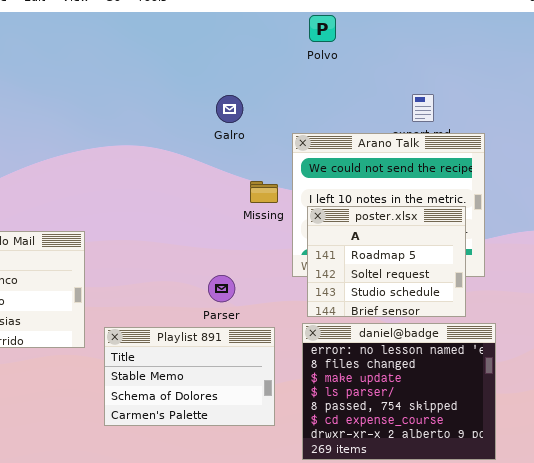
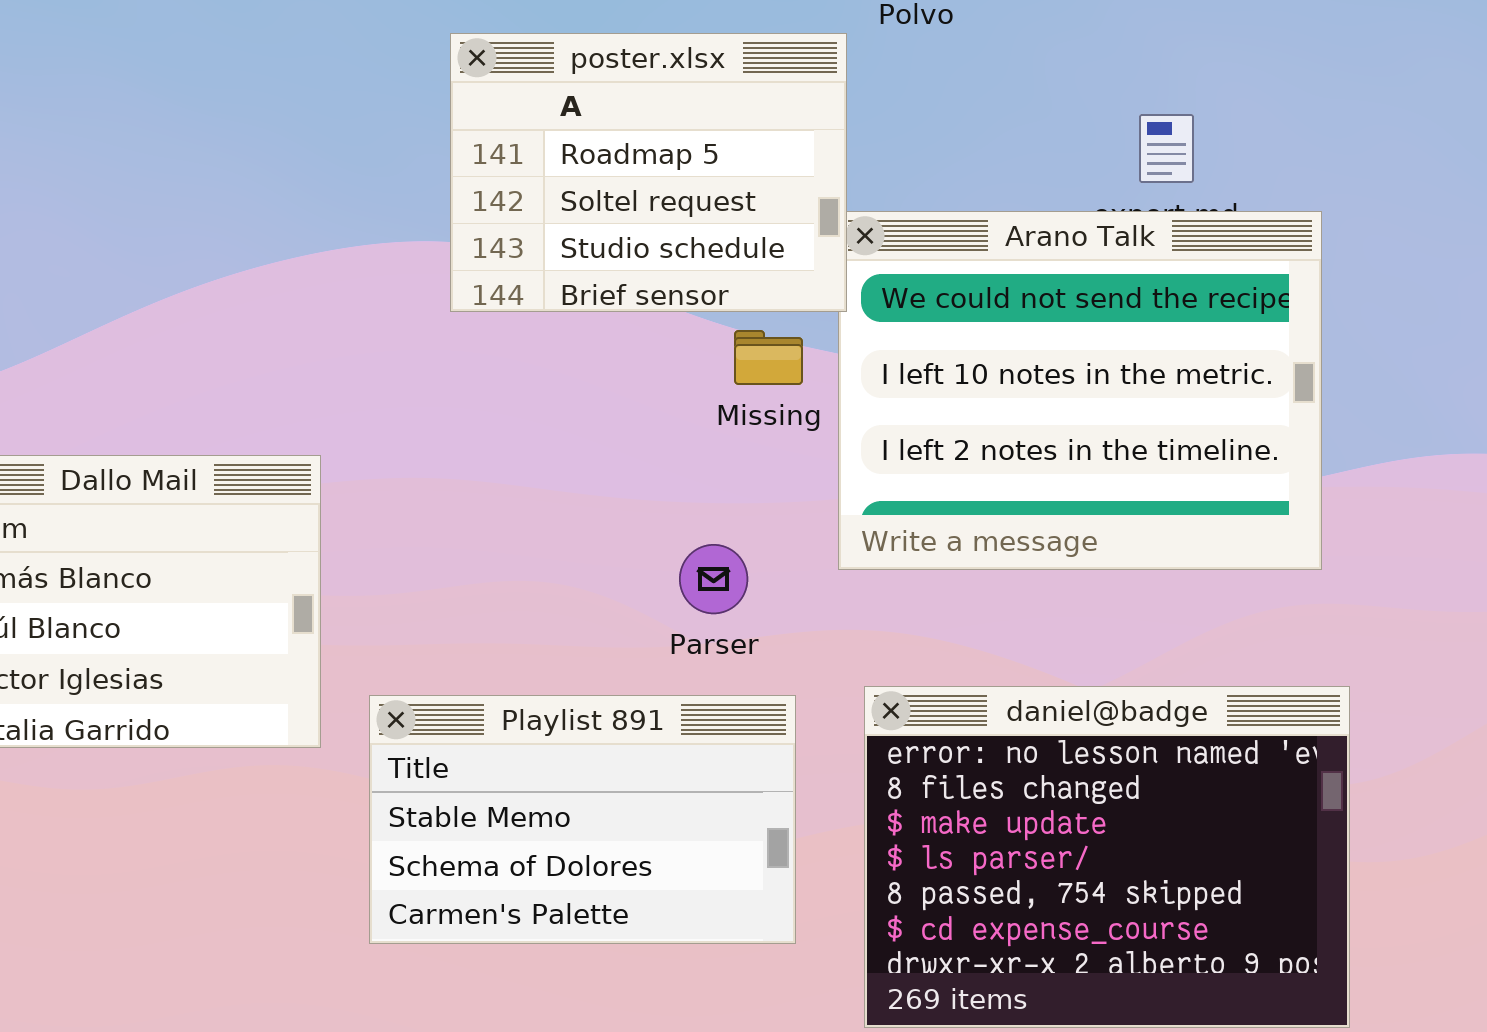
poster.xlsx: [307,206,466,317] -> [450,33,847,312], moved
Parser: [208,275,235,302] -> [679,544,748,614], moved

